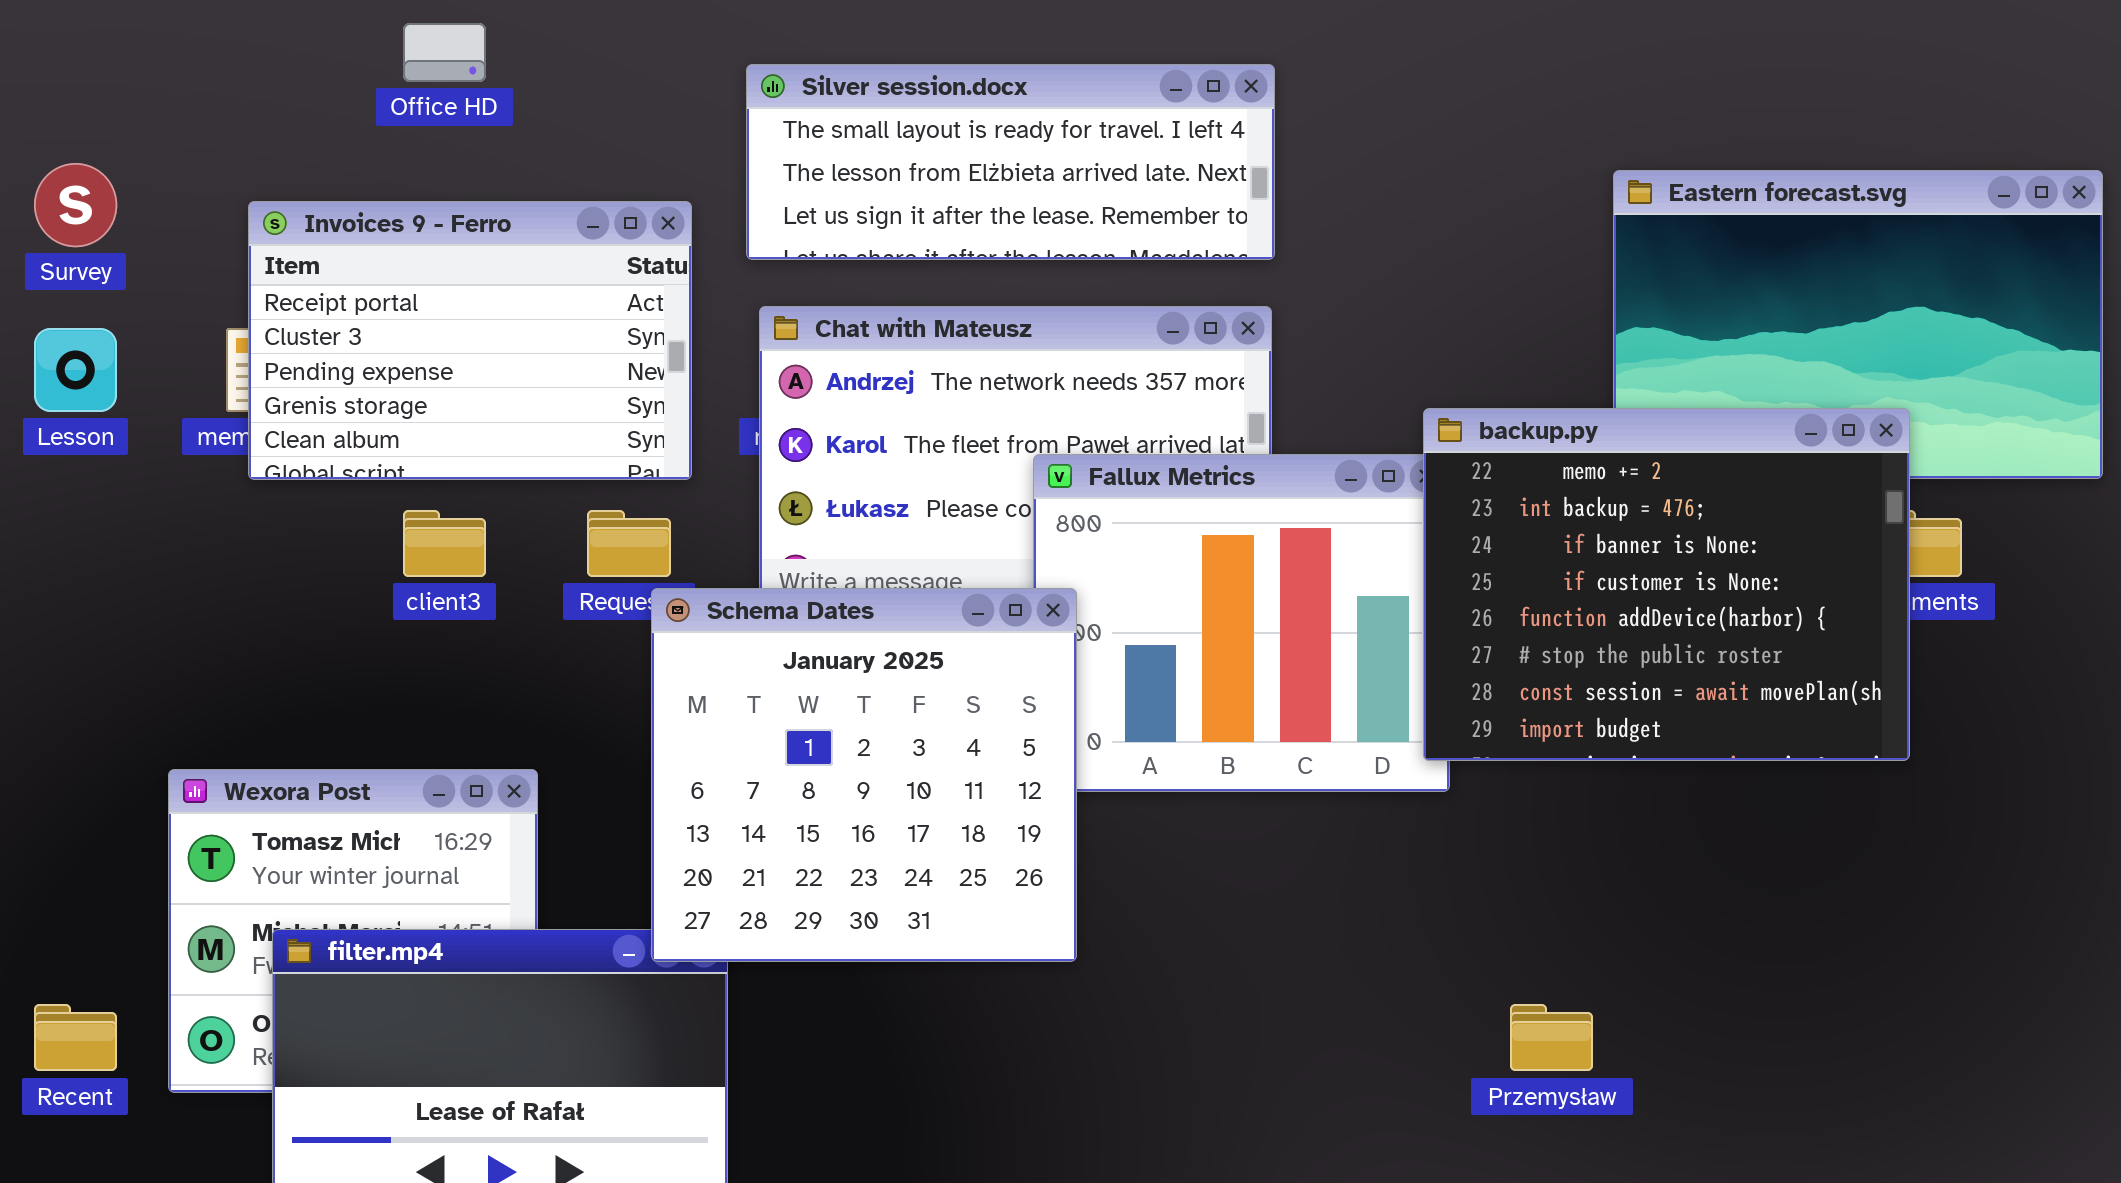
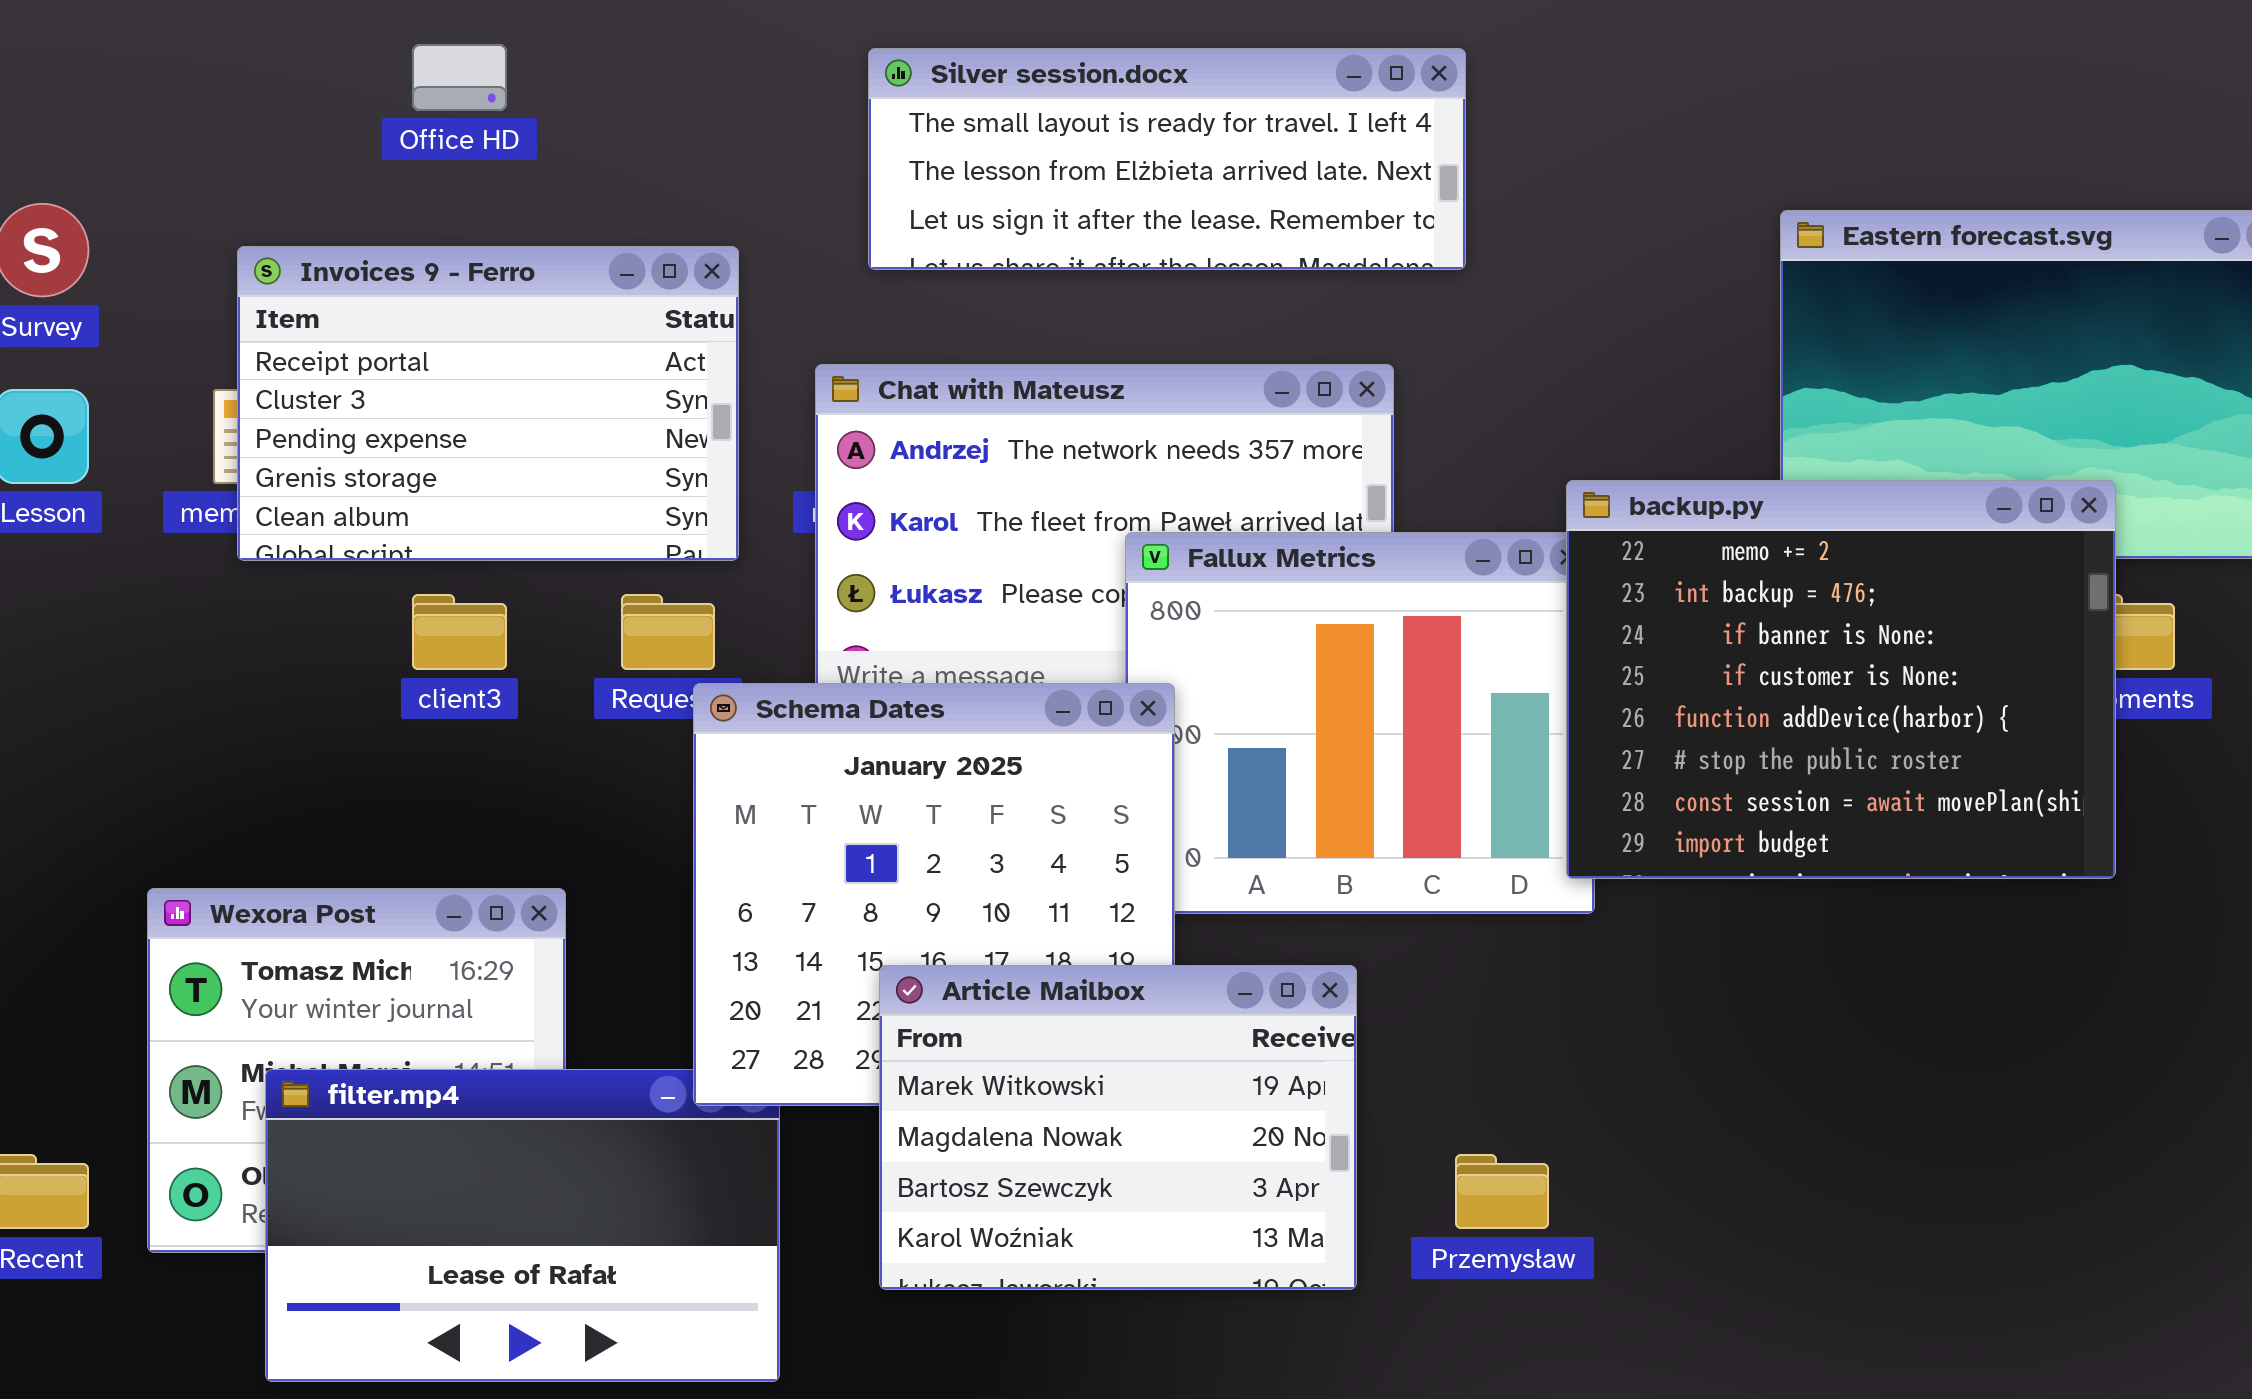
Silver session.docx: [746,64,1275,260] -> [868,48,1466,270], moved
Article Mailbox: none -> [879,965,1357,1290], opened
Przemysław: [1510,1004,1593,1071] -> [1455,1154,1549,1229], moved

